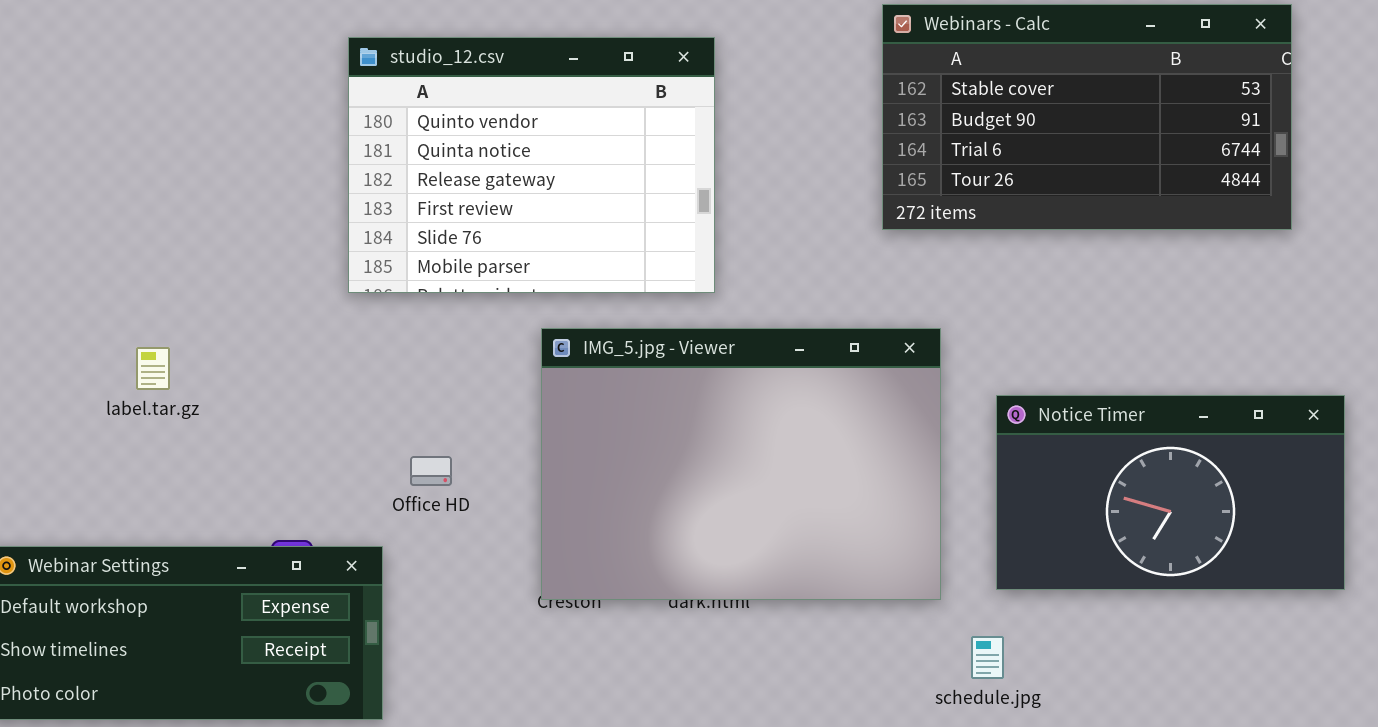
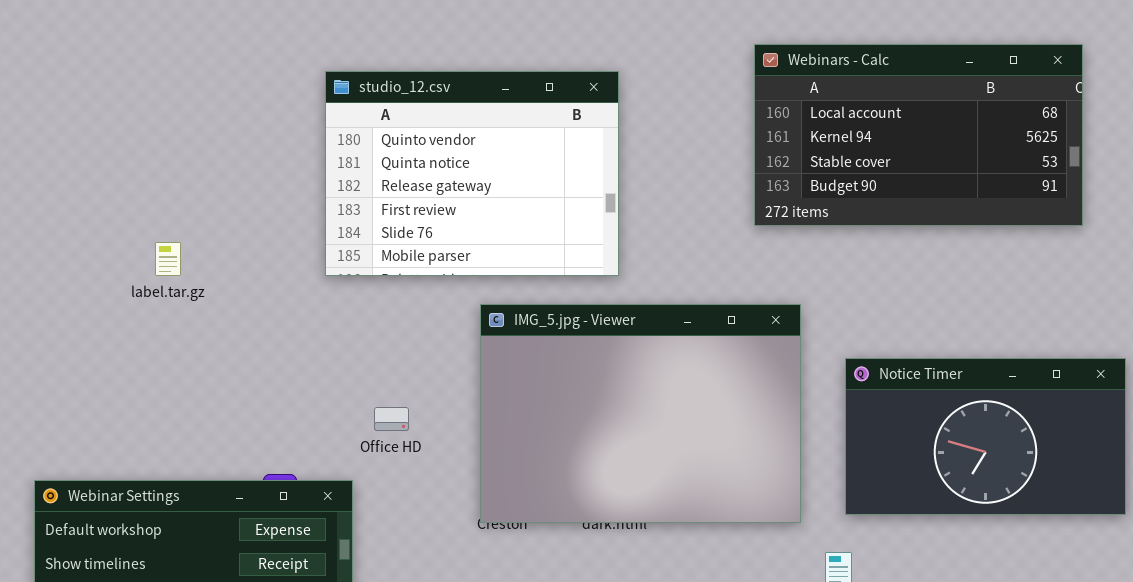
Webinars - Calc: [882,4,1292,230] -> [754,44,1083,226], scrolled up 2 rows
label.tar.gz: [136,347,170,390] -> [155,242,181,276], moved

